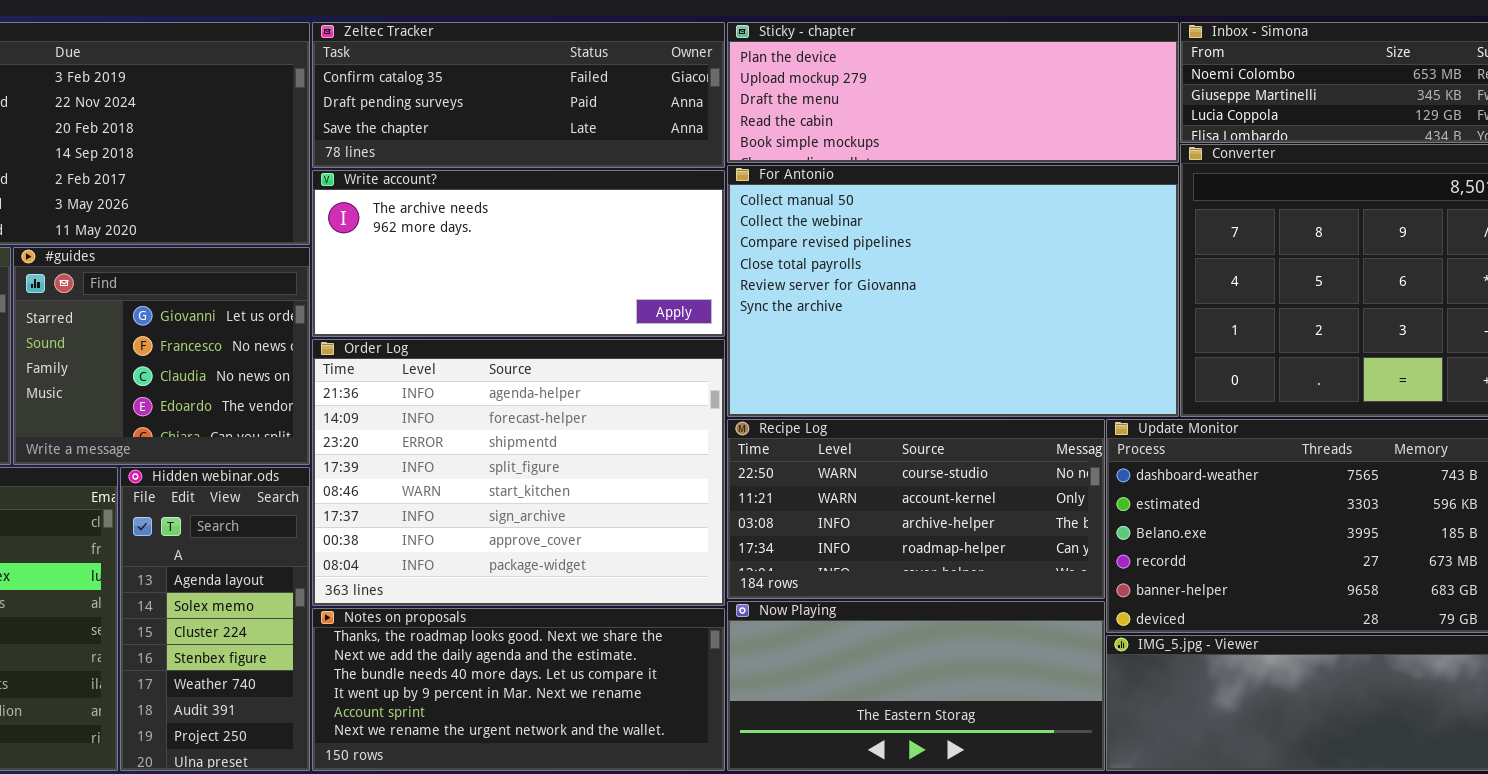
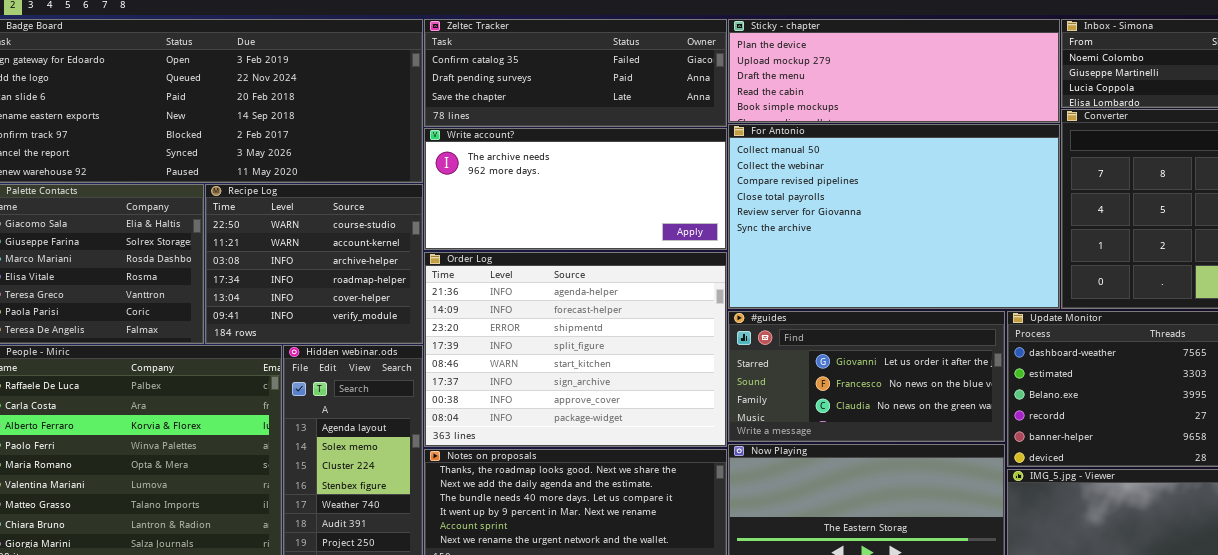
#guides: [13,247,310,465] -> [728,311,1005,442], moved, resized
Recipe Log: [727,419,1105,599] -> [205,184,423,344], moved, resized

